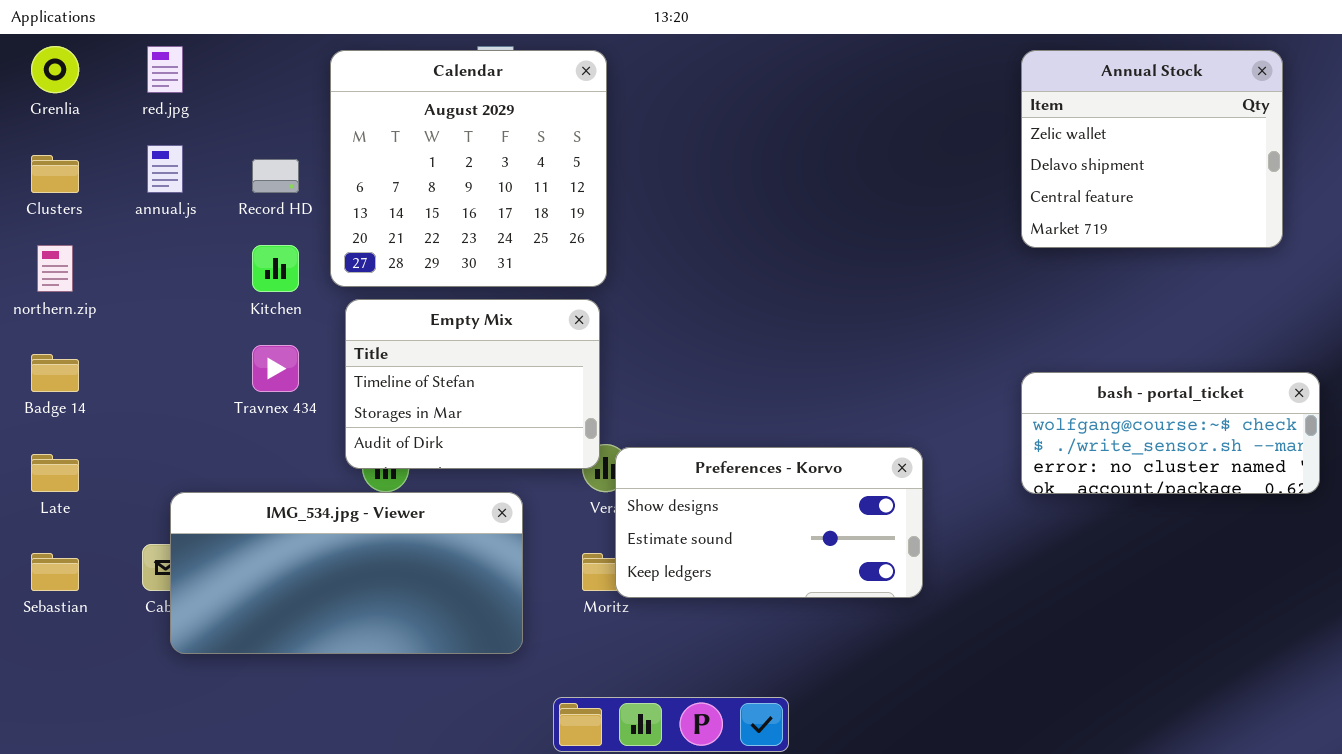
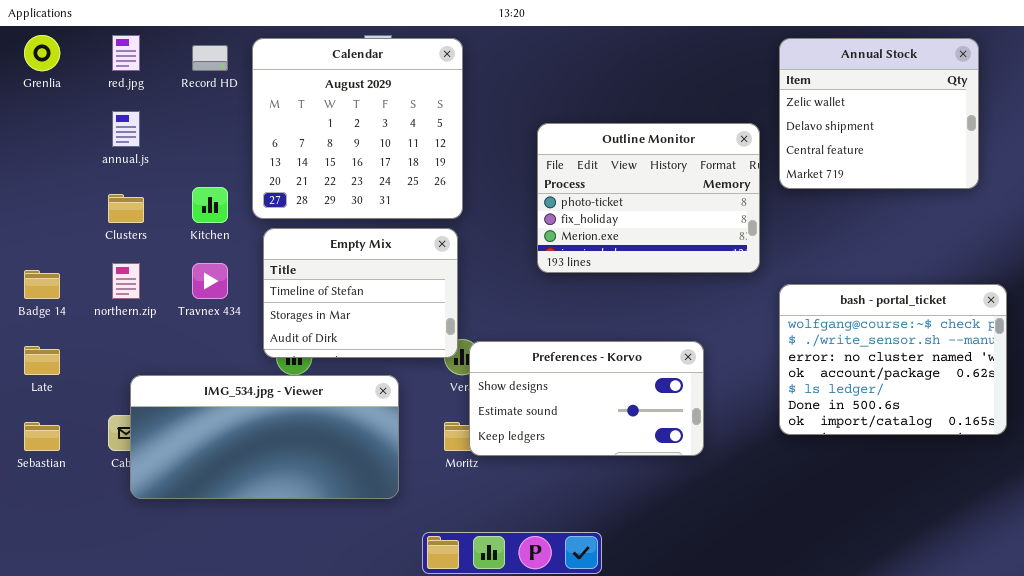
Clusters: [31,155,79,193] -> [108,194,144,223], moved
Record HD: [252,159,299,193] -> [192,45,228,71], moved
Outline Monitor: none -> [537,123,760,273], opened
northern.zip: [37,245,73,292] -> [112,263,140,299], moved
bash - portal_ticket: [1021,372,1320,494] -> [779,284,1007,435], resized

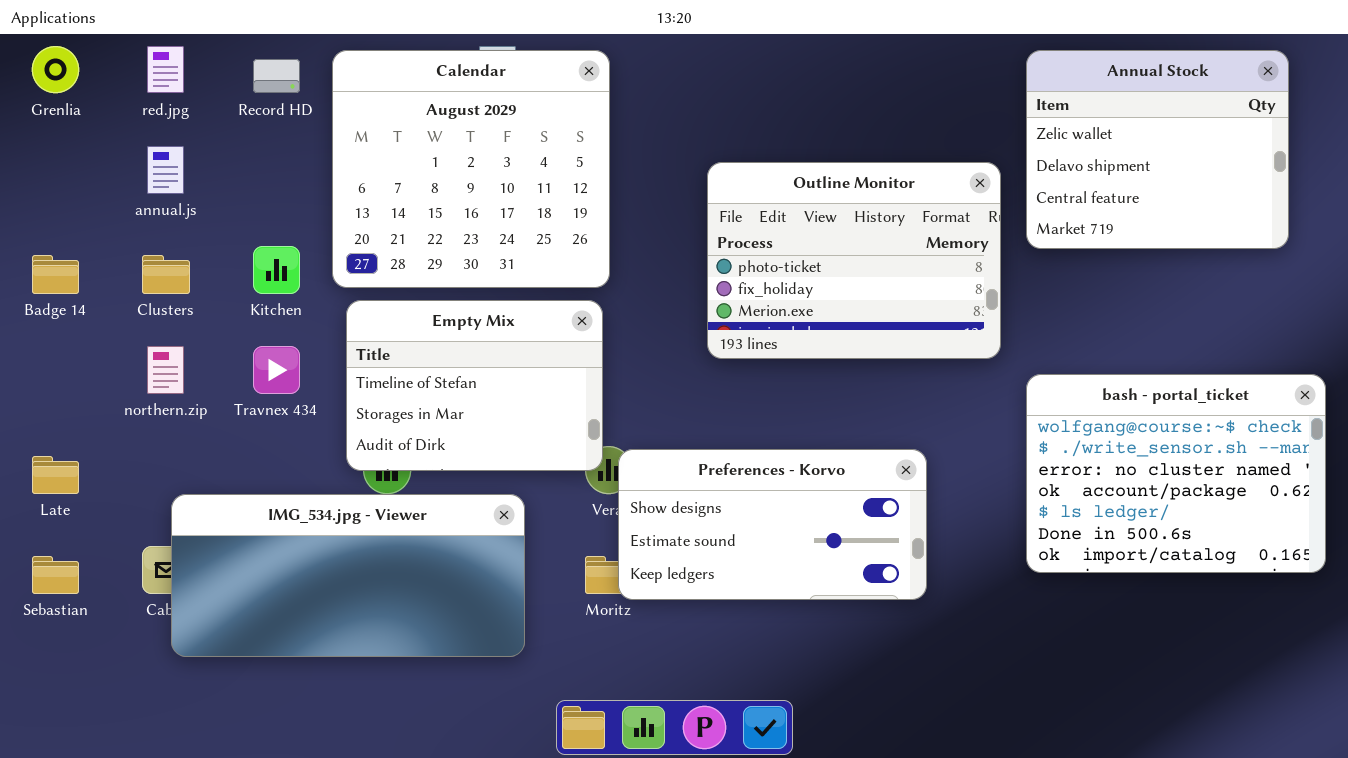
Badge 14: [24,270,60,299] -> [32,255,79,294], moved

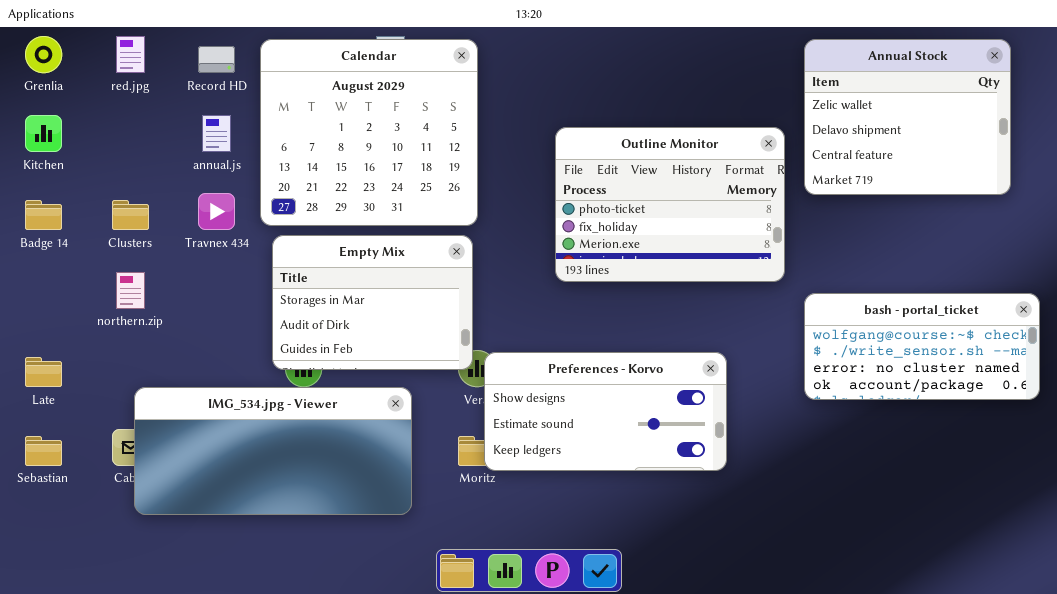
annual.js: [147,146,184,194] -> [202,115,231,152], moved
Kitchen: [253,246,300,294] -> [25,115,62,152], moved
Empty Mix: [346,300,603,471] -> [272,235,473,370], scrolled down 1 row
Travnex 434: [253,346,300,394] -> [198,193,235,230], moved
bash - portal_ticket: [1026,374,1326,573] -> [804,293,1040,400], resized

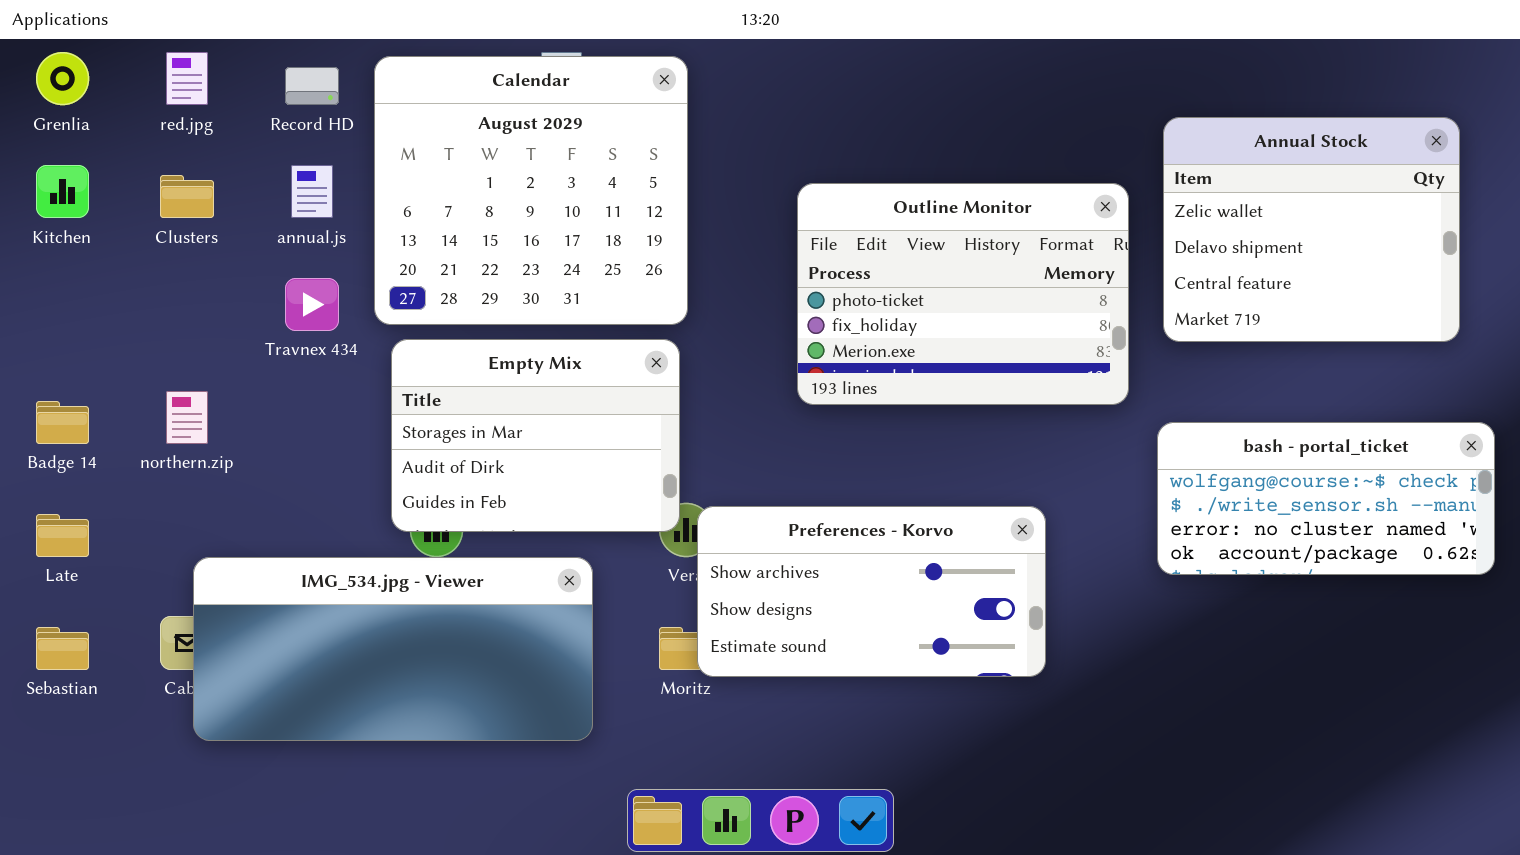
Annual Stock: [804,39,1011,195] -> [1163,117,1460,342], moved
Badge 14: [25,200,62,230] -> [36,401,89,444], moved
Clusters: [112,200,149,230] -> [160,175,214,218], moved
Preferences - Korvo: [484,352,727,471] -> [697,506,1046,677], scrolled up 1 row

